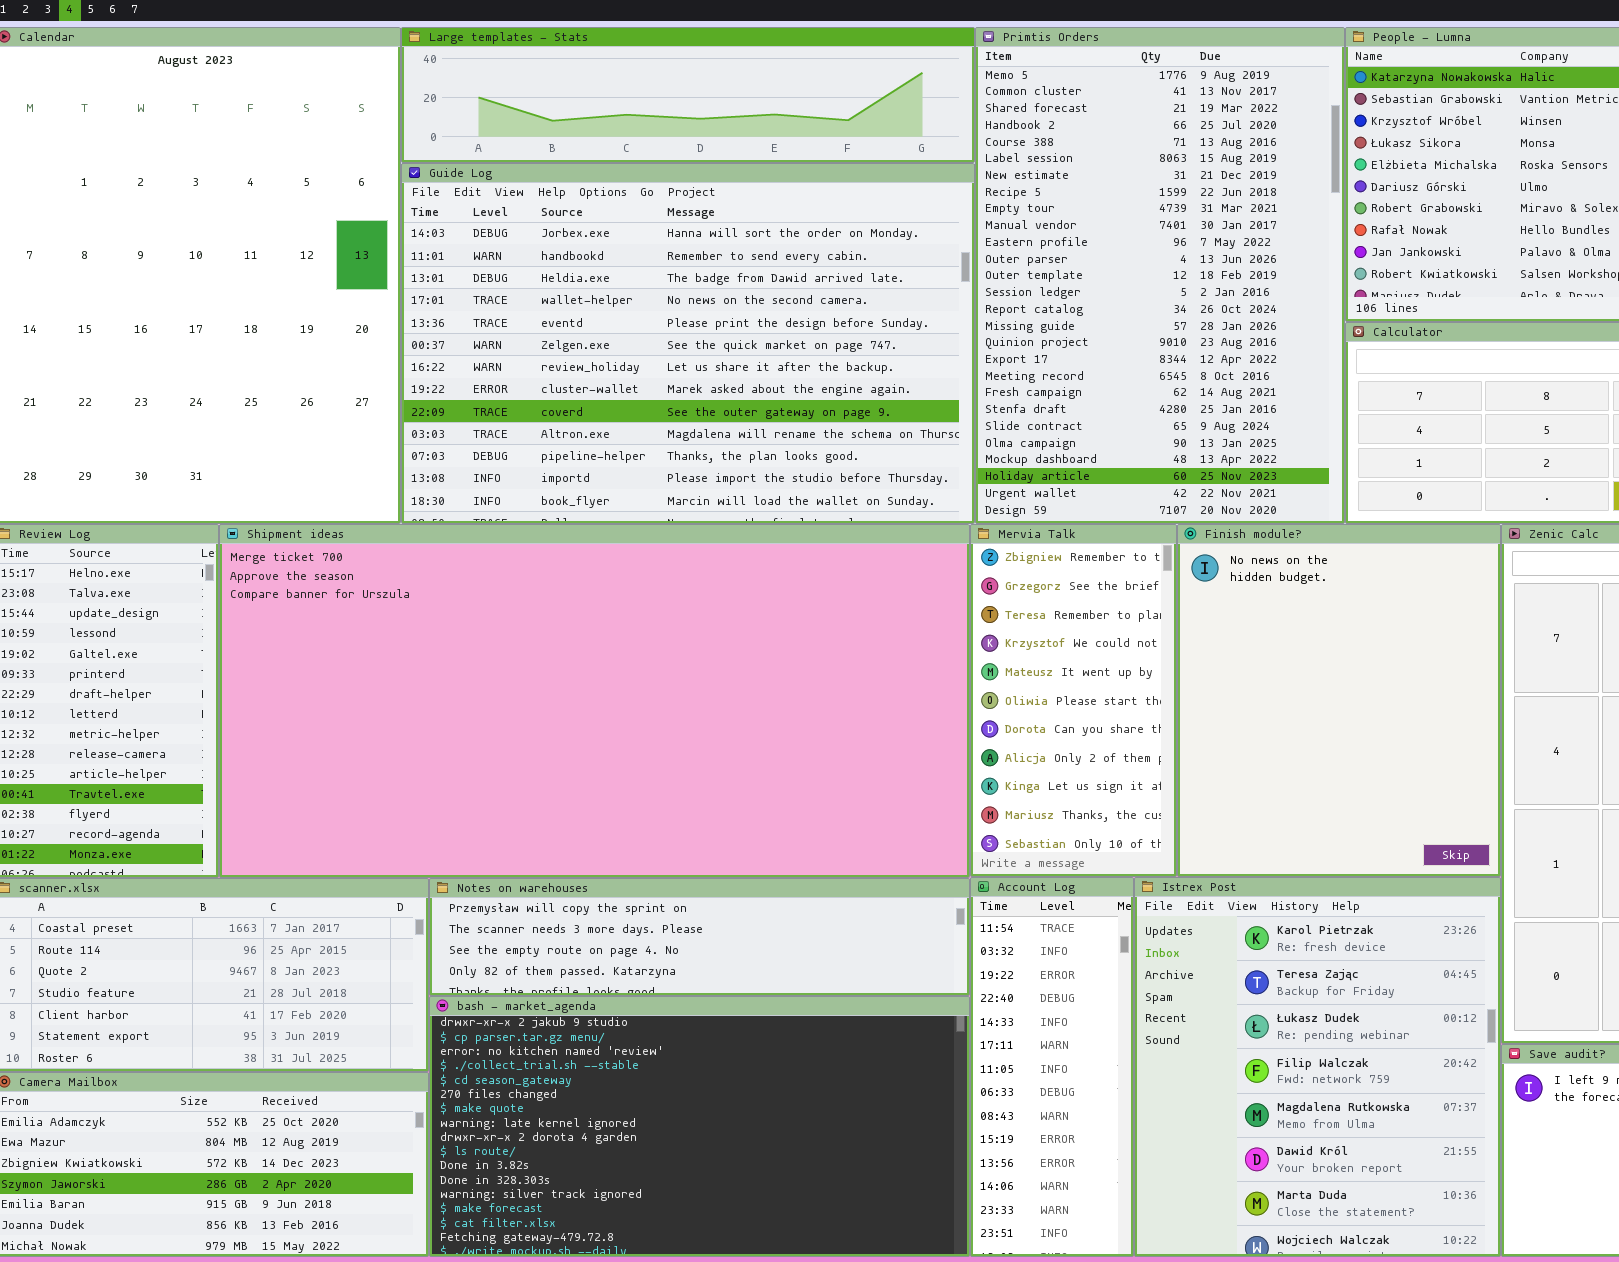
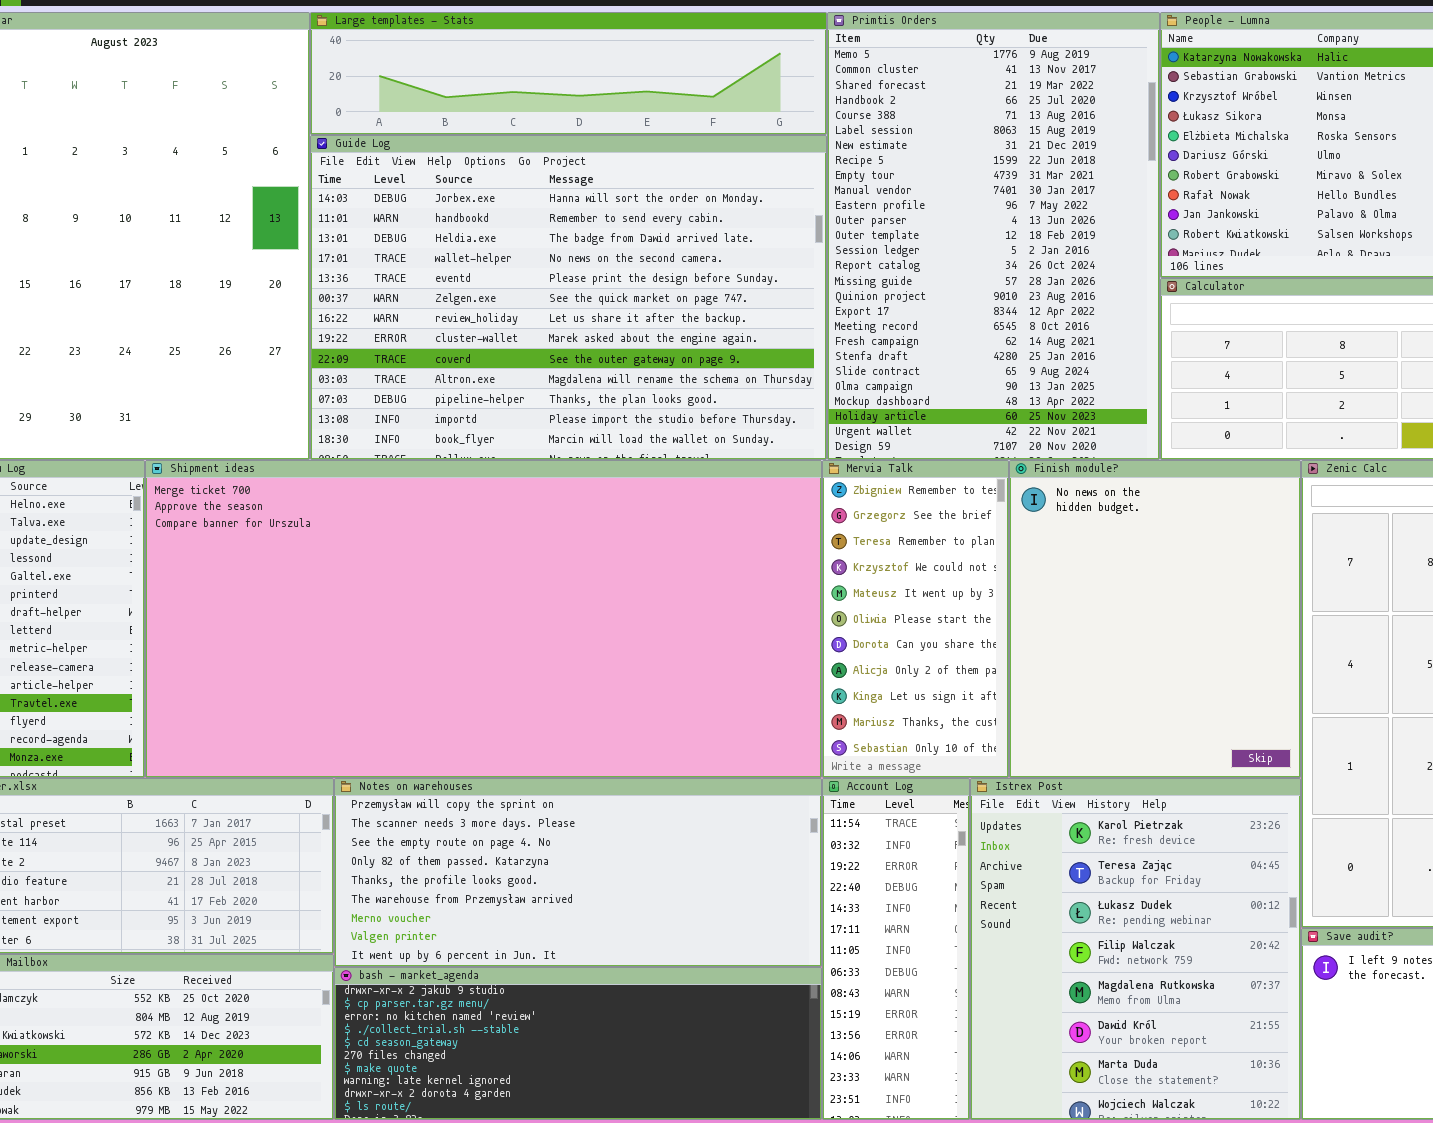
Notes on warehouses: [429,878,970,996] -> [334,778,822,967], resized
bash - market_agenda: [429,996,970,1257] -> [334,967,822,1120], resized

